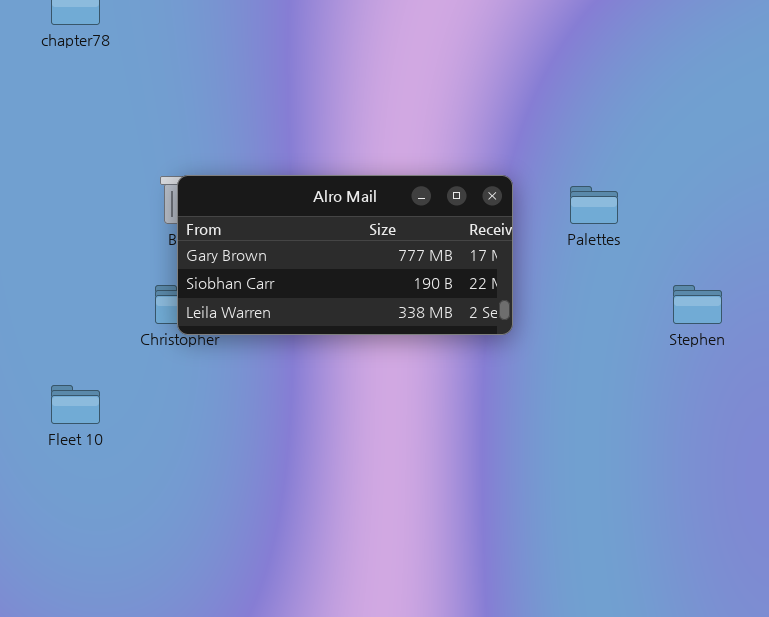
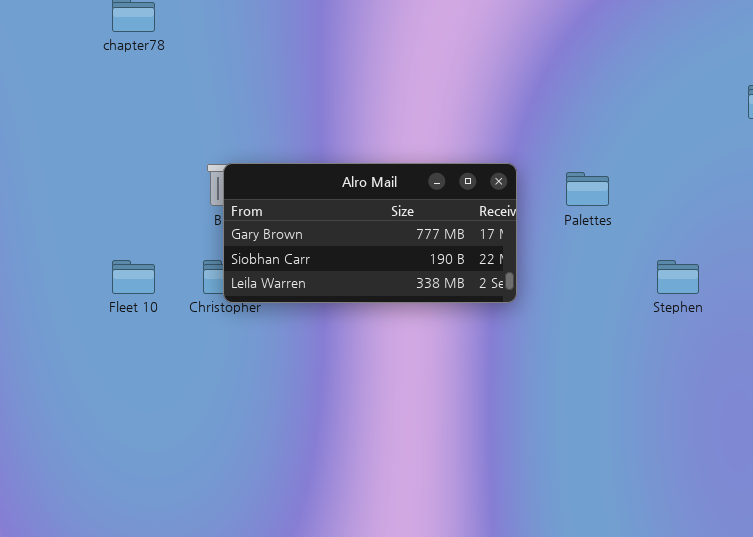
Fleet 10: [51,385,100,424] -> [112,260,155,294], moved

